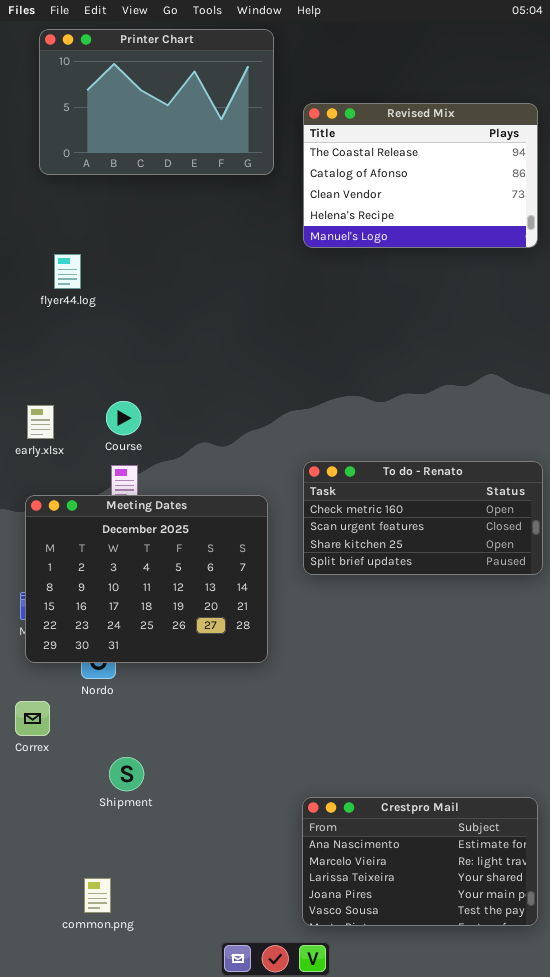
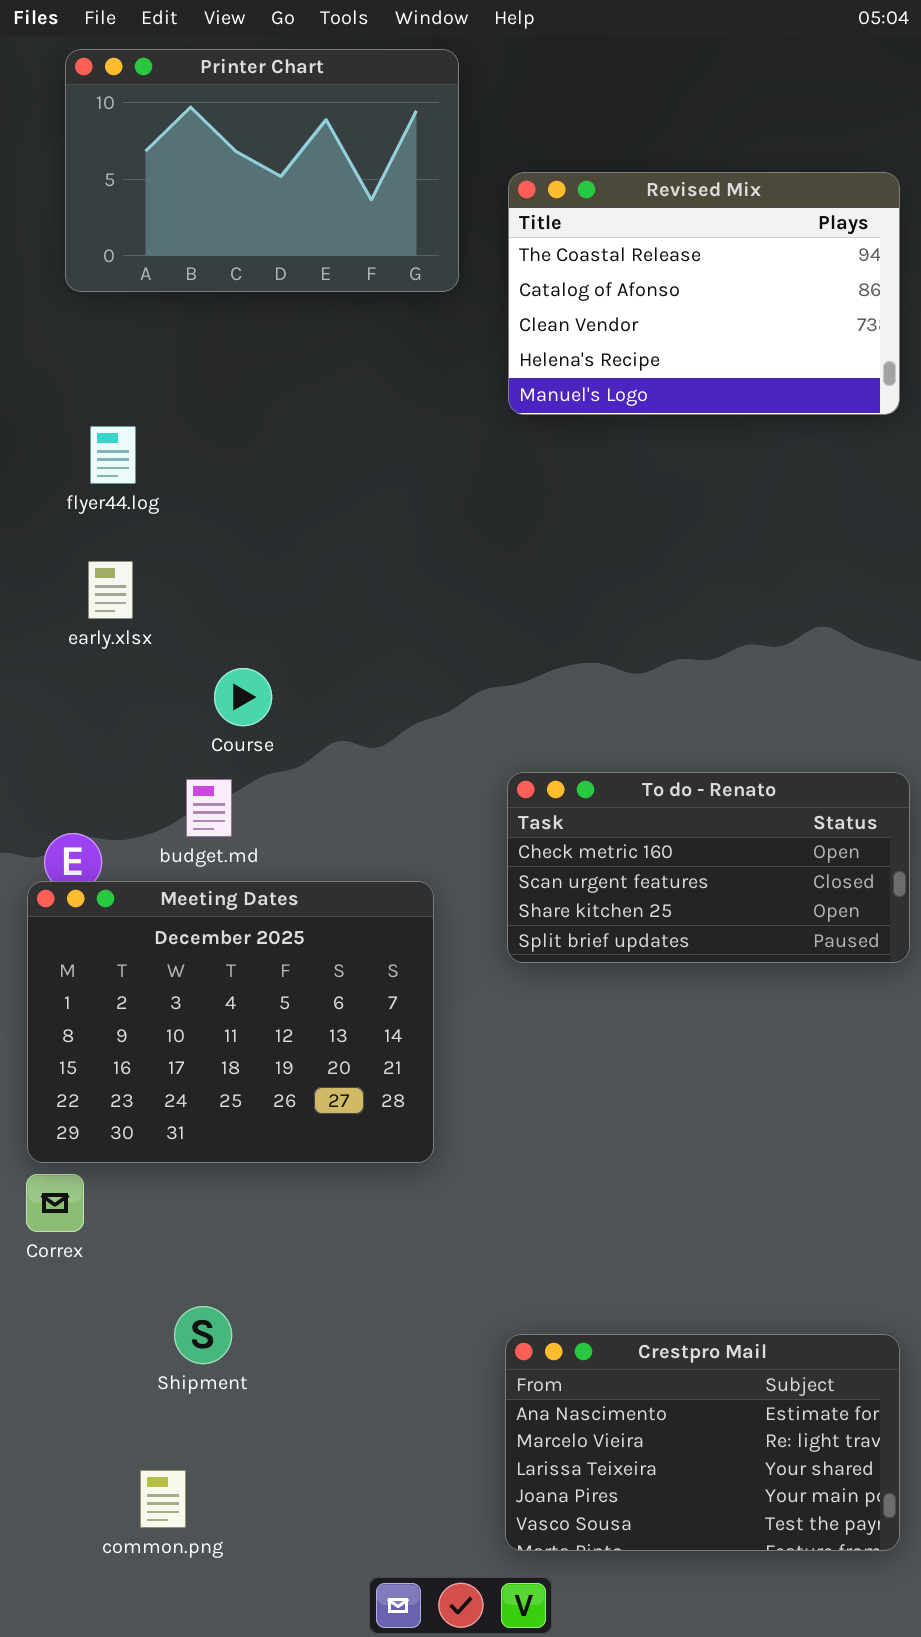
Course: [106,401,141,435] -> [214,668,272,726], moved
early.xlsx: [27,405,54,439] -> [88,561,133,619], moved
Meeting Dates: [25,495,268,663] -> [27,881,434,1163], moved
Shipment: [109,757,144,791] -> [174,1306,232,1364], moved

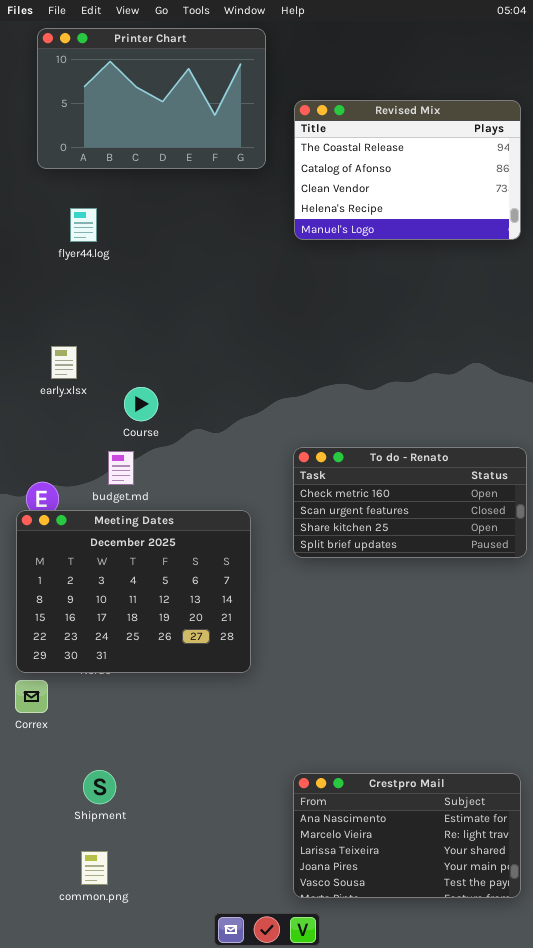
flyer44.log: [90,426,136,484] -> [70,208,97,242], moved
early.xlsx: [88,561,133,619] -> [51,346,77,379], moved
Shipment: [174,1306,232,1364] -> [83,770,116,804], moved

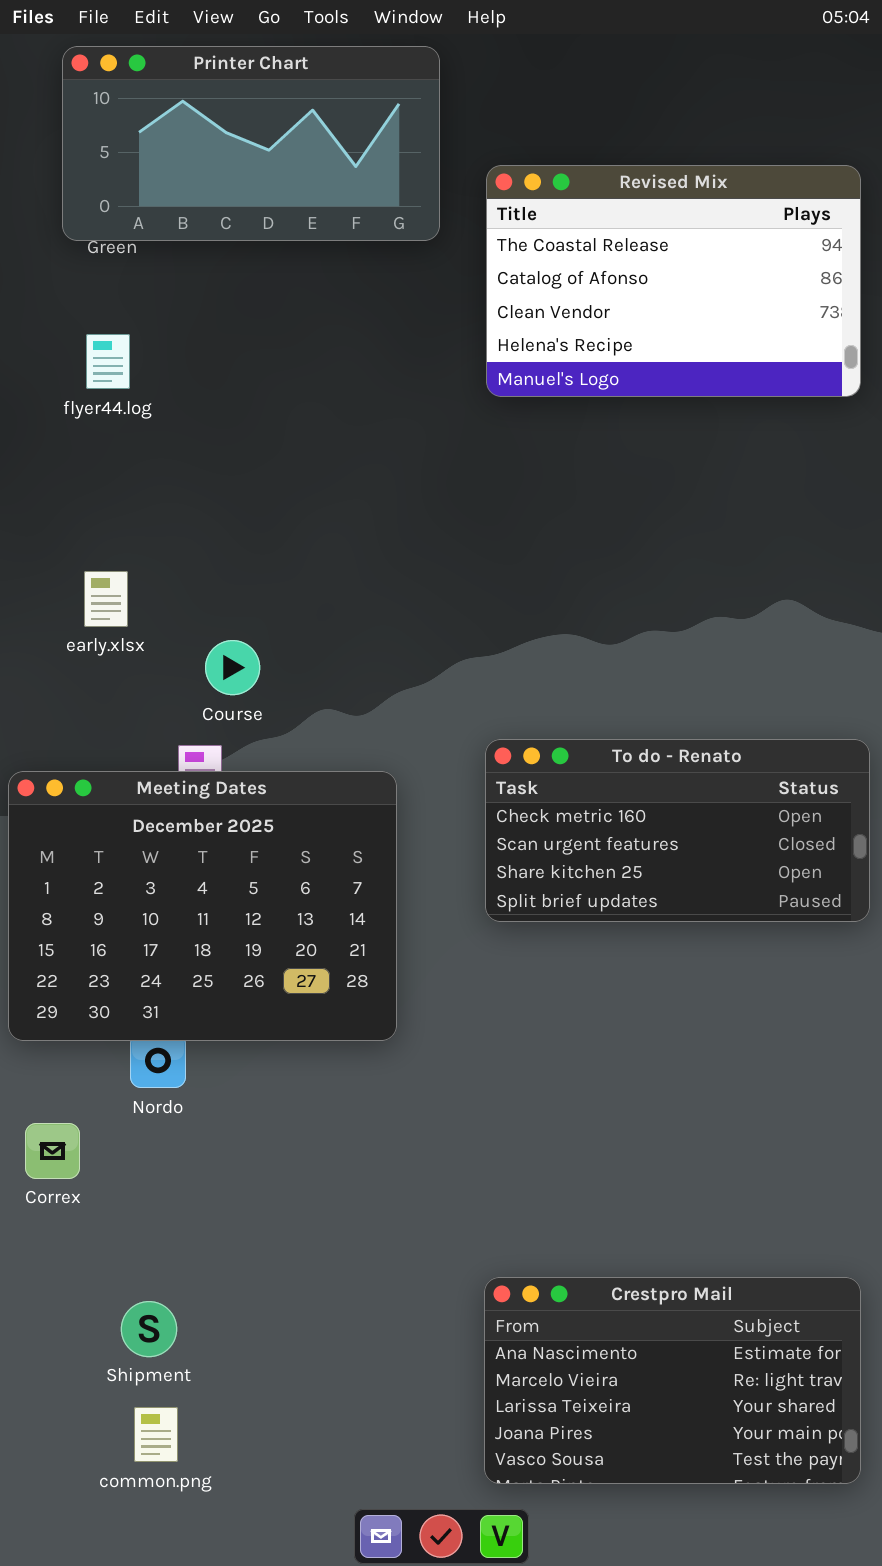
Printer Chart: [37,28,266,169] -> [62,46,440,241], resized
flyer44.log: [70,208,97,242] -> [86,334,130,389], moved
Meeting Dates: [16,510,251,673] -> [8,771,397,1041], moved
Shipment: [83,770,116,804] -> [121,1301,177,1357], moved

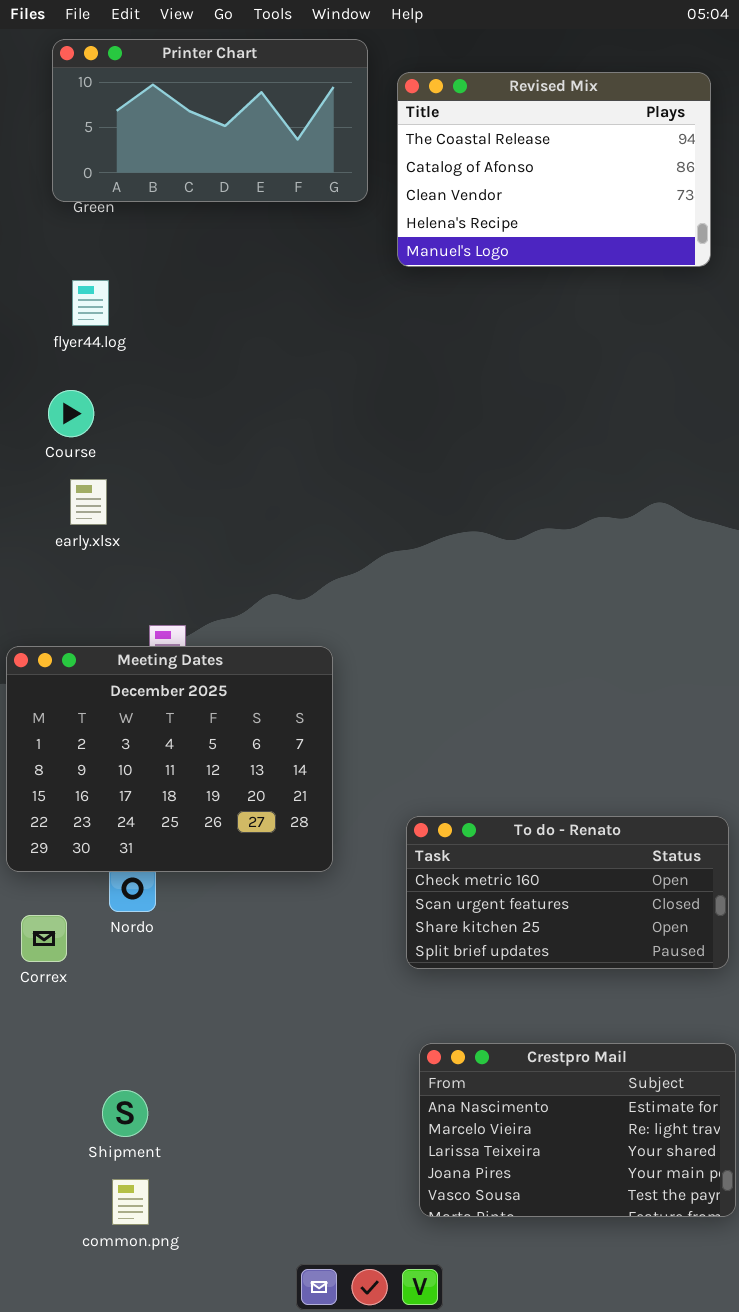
Revised Mix: [486,165,861,397] -> [397,72,711,267], moved
Course: [205,640,260,695] -> [48,390,94,437], moved
To do - Renato: [485,739,870,922] -> [406,816,729,969], moved
Correx: [25,1123,80,1179] -> [21,915,67,962], moved
Crestpro Mail: [484,1277,861,1484] -> [419,1043,736,1217], moved

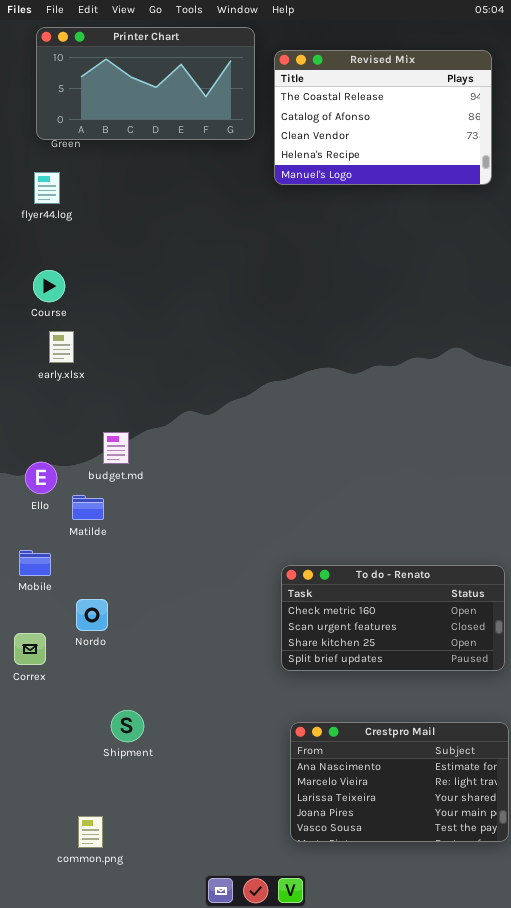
flyer44.log: [72,280,109,326] -> [34,172,60,204], moved
Meeting Dates: [6,646,333,872] -> none, closed
Shipment: [102,1090,148,1137] -> [111,710,144,742], moved

